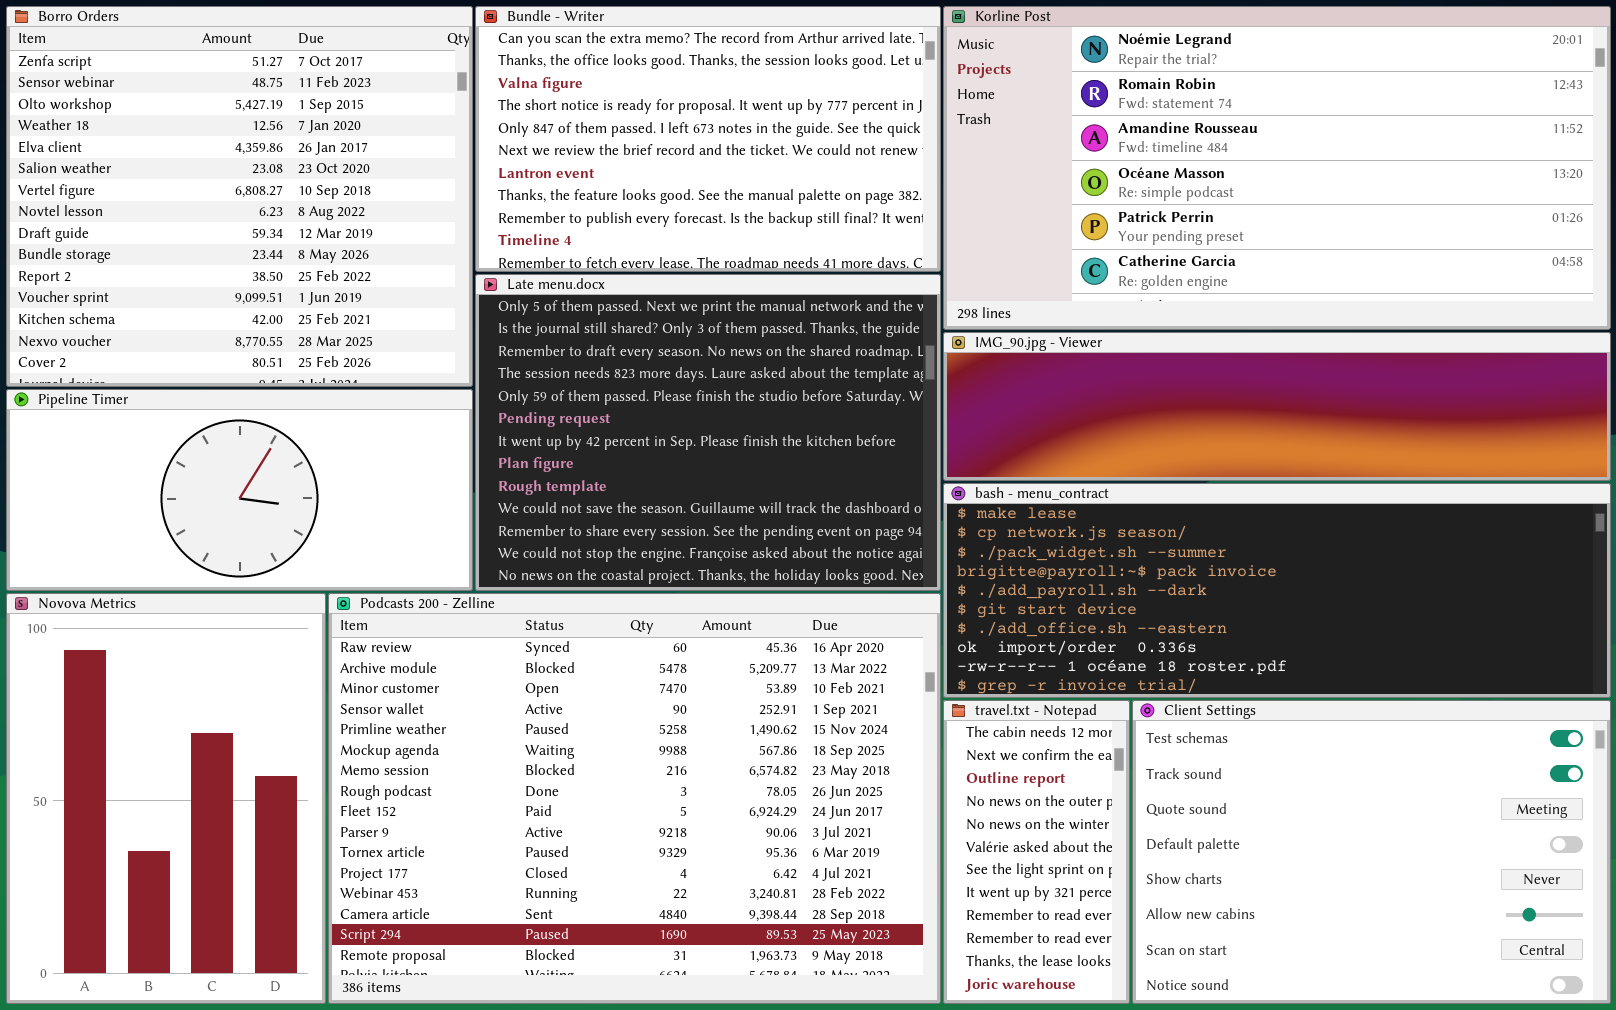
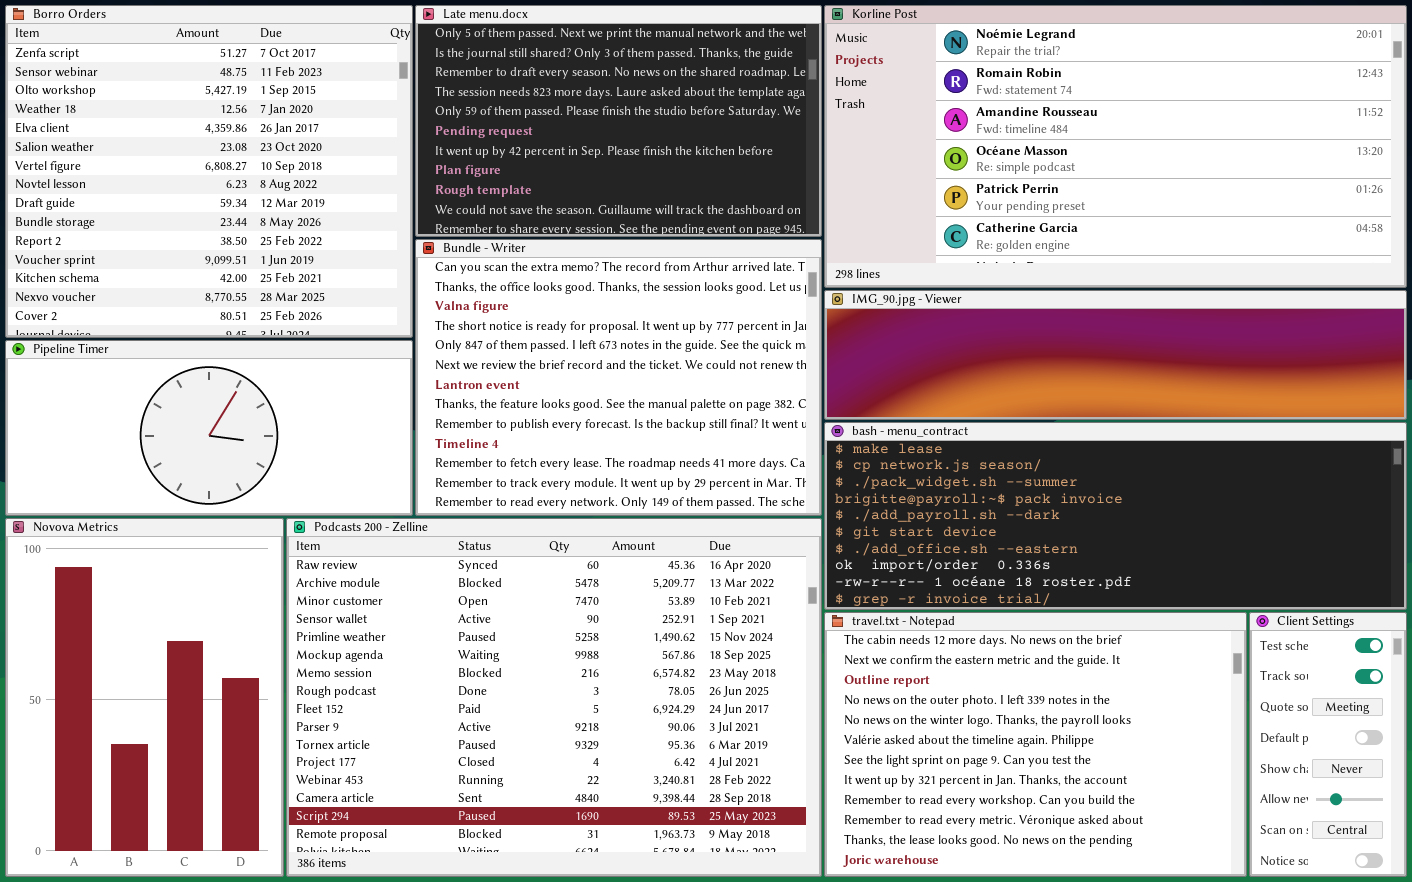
Bundle - Writer: [475,6,941,272] -> [415,239,822,516], moved, resized
Late menu.docx: [475,274,941,591] -> [415,5,822,237], moved, resized
travel.txt - Notepad: [943,700,1130,1004] -> [824,612,1247,877], resized
Client Settings: [1132,700,1611,1004] -> [1249,612,1407,877], resized

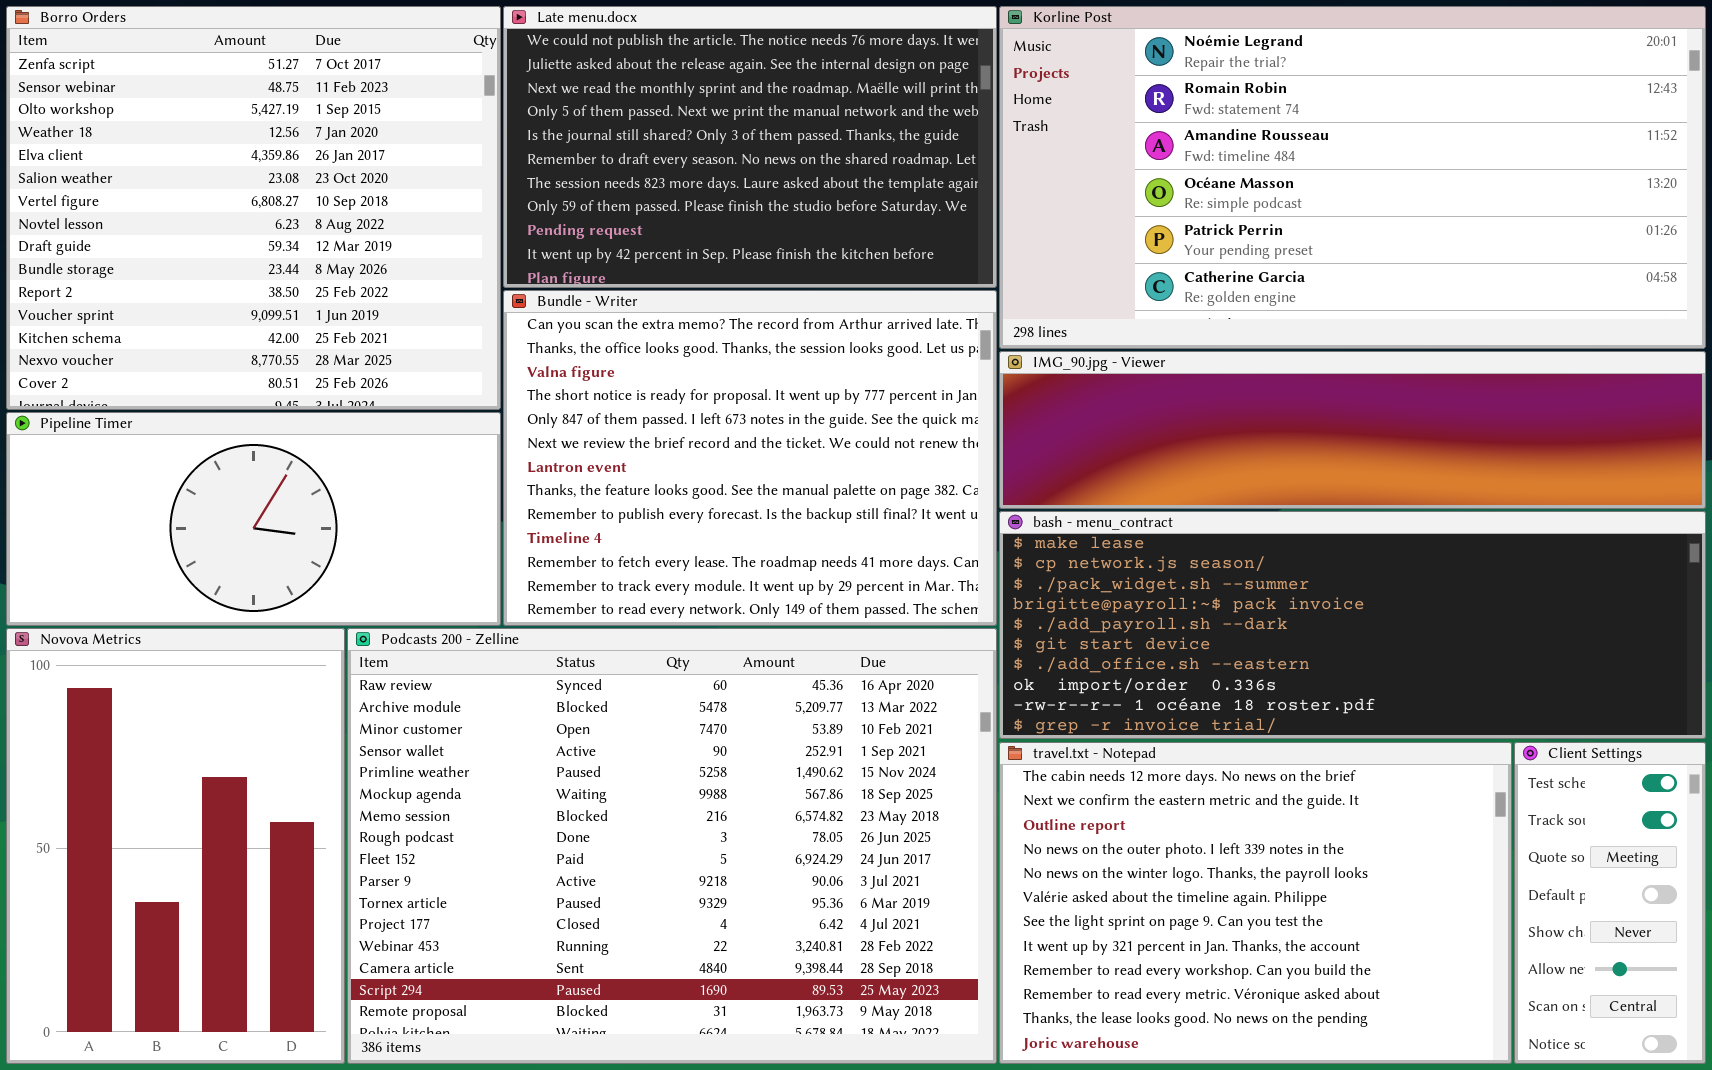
Late menu.docx: [415,5,822,237] -> [503,6,997,288], scrolled up 3 rows

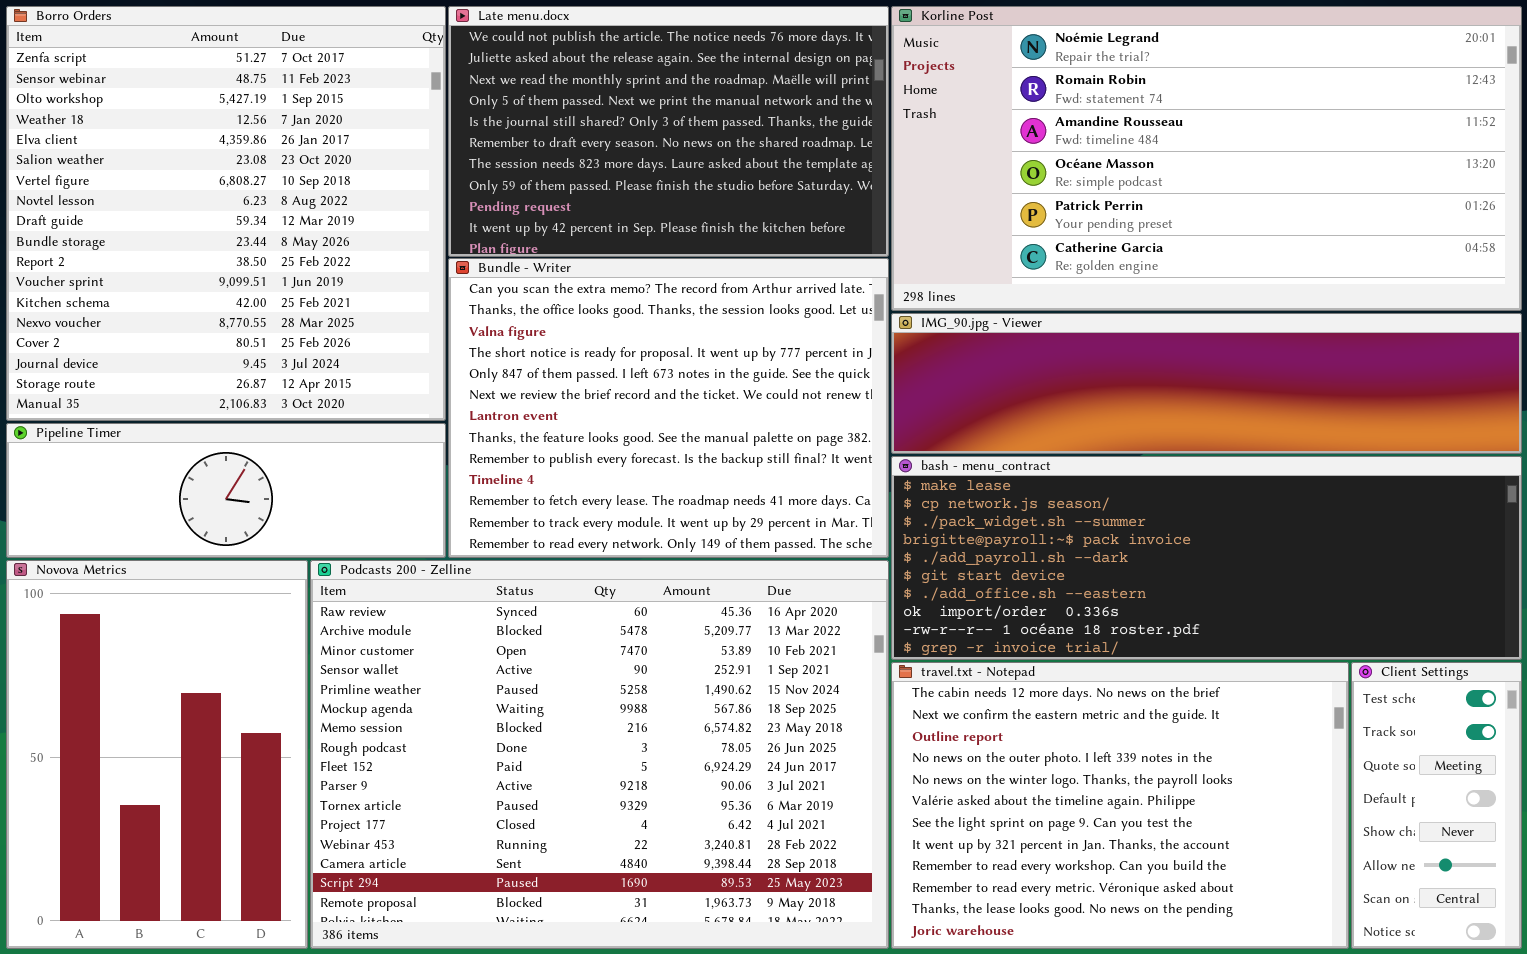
Borro Orders: [6,6,501,410] -> [6,6,446,421], resized
Pipeline Timer: [6,412,501,626] -> [6,423,446,558], resized

